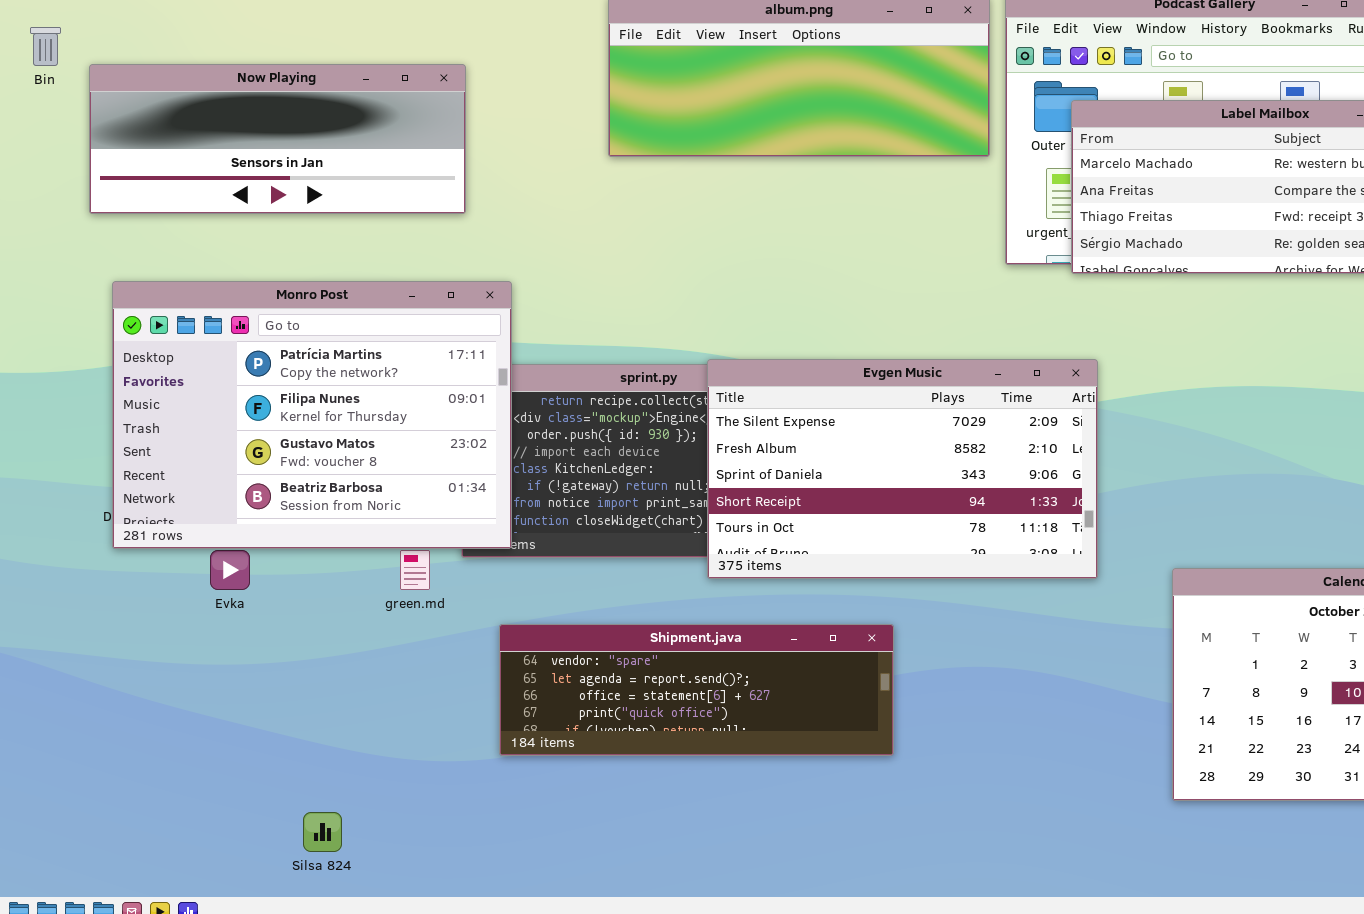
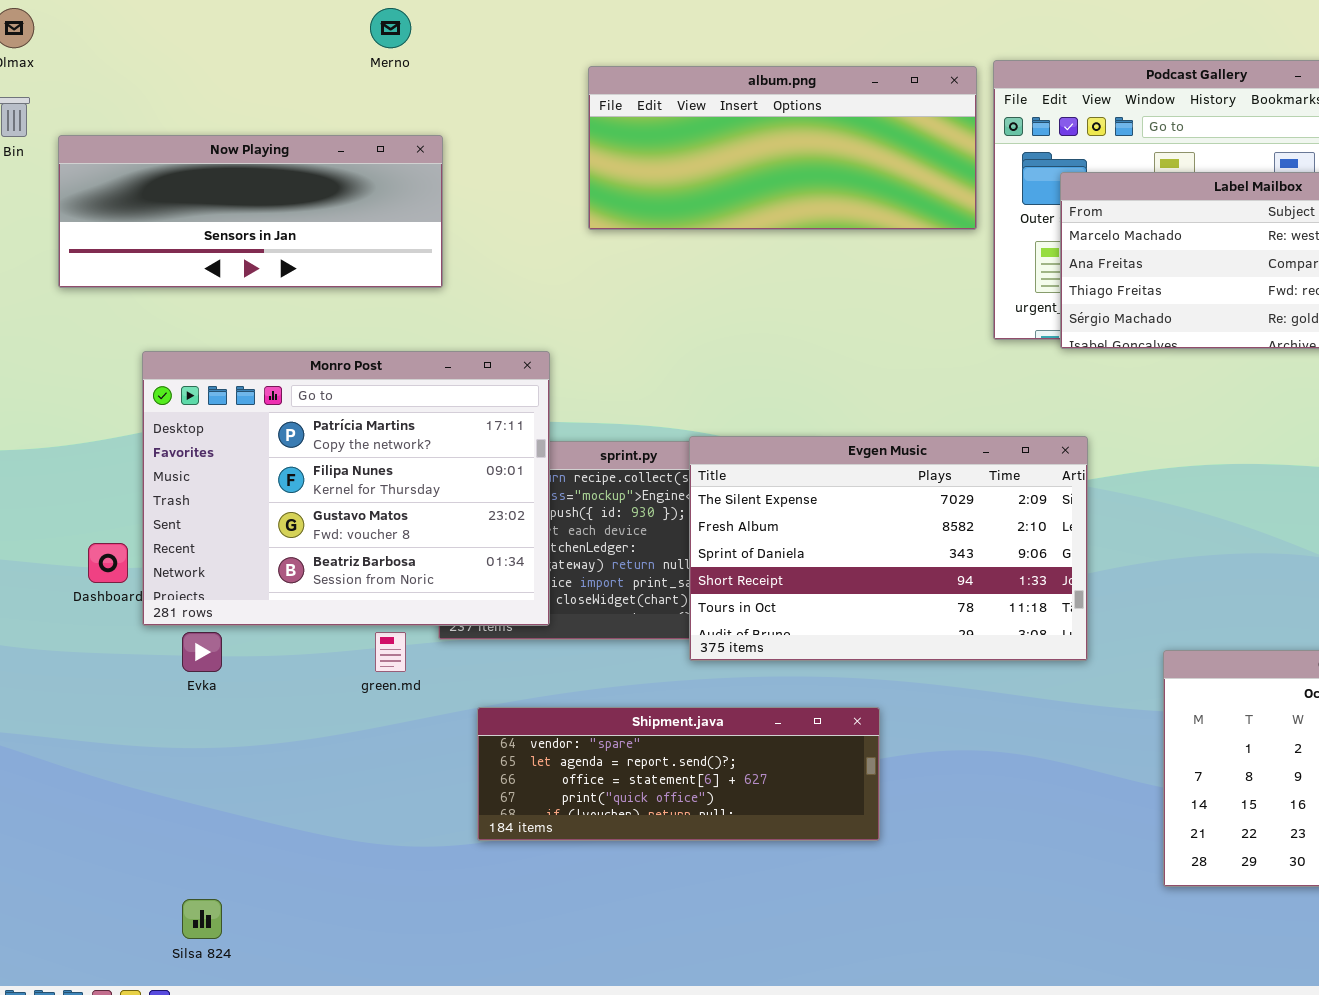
Monro Post: [112,281,512,549] -> [142,351,550,626], moved
Silsa 824: [303,812,342,852] -> [182,899,222,939], moved

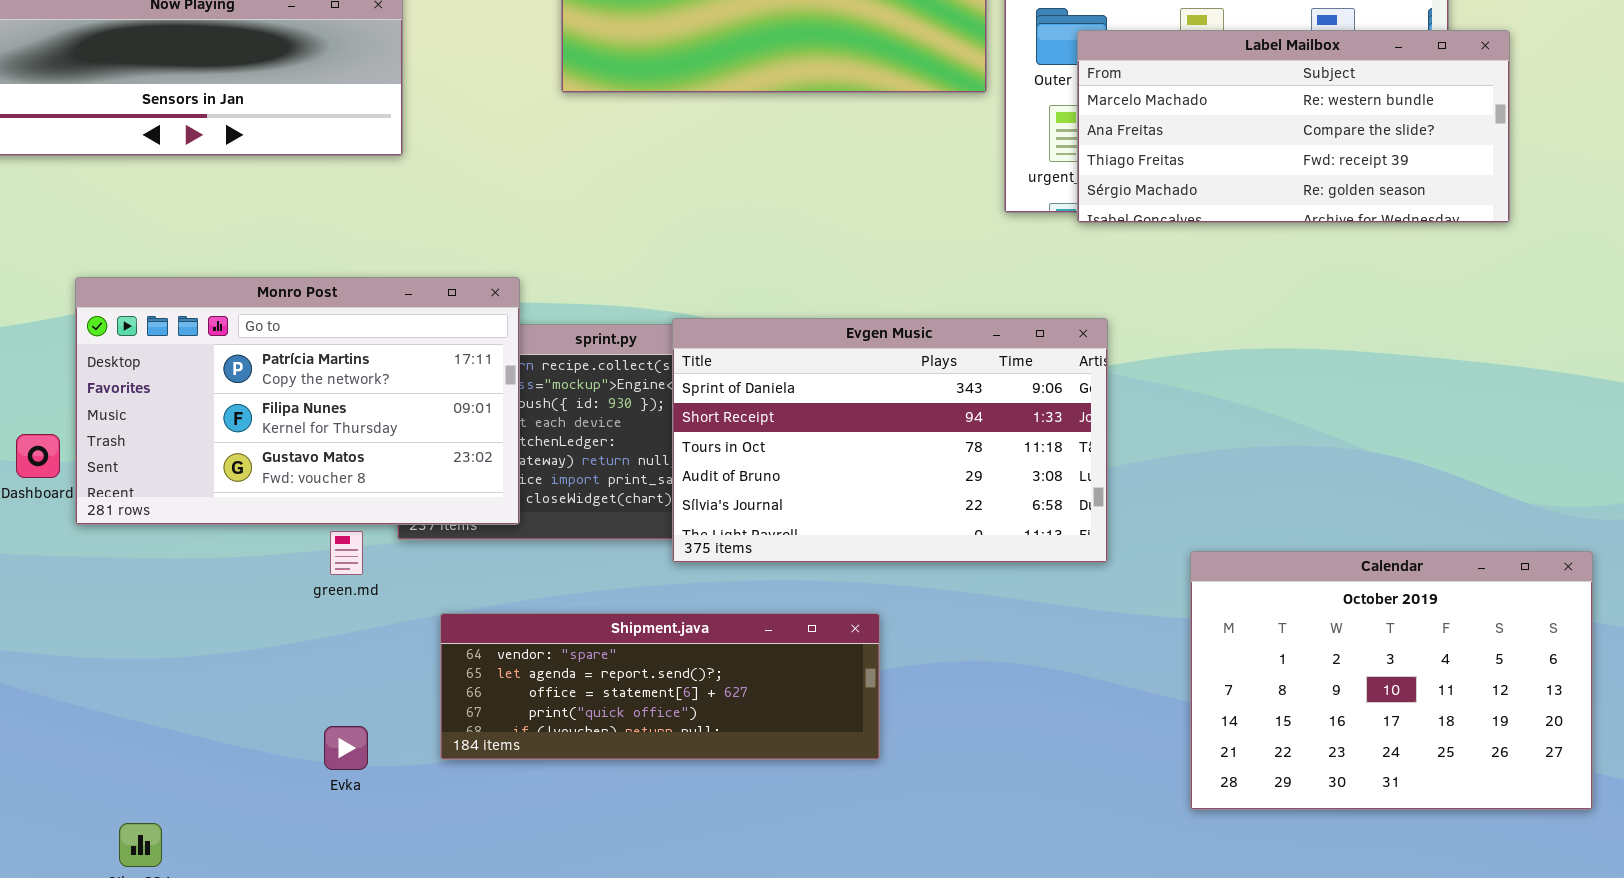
Monro Post: [142,351,550,626] -> [75,277,520,525], resized
Evgen Music: [689,436,1088,661] -> [672,318,1108,563], scrolled down 2 rows
Evka: [182,632,222,672] -> [324,726,368,770], moved

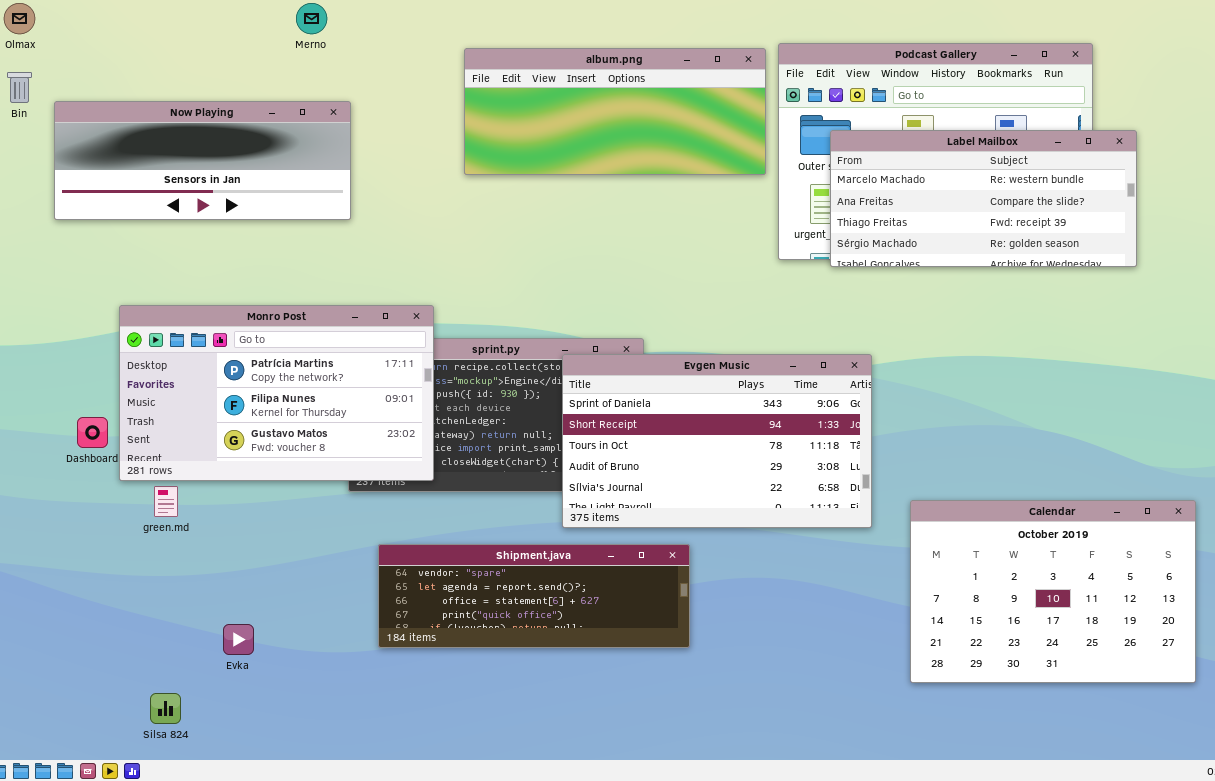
Evgen Music: [672,318,1108,563] -> [562,354,872,528], moved
green.md: [330,531,363,575] -> [154,486,178,517], moved
Evka: [324,726,368,770] -> [223,624,254,655], moved

